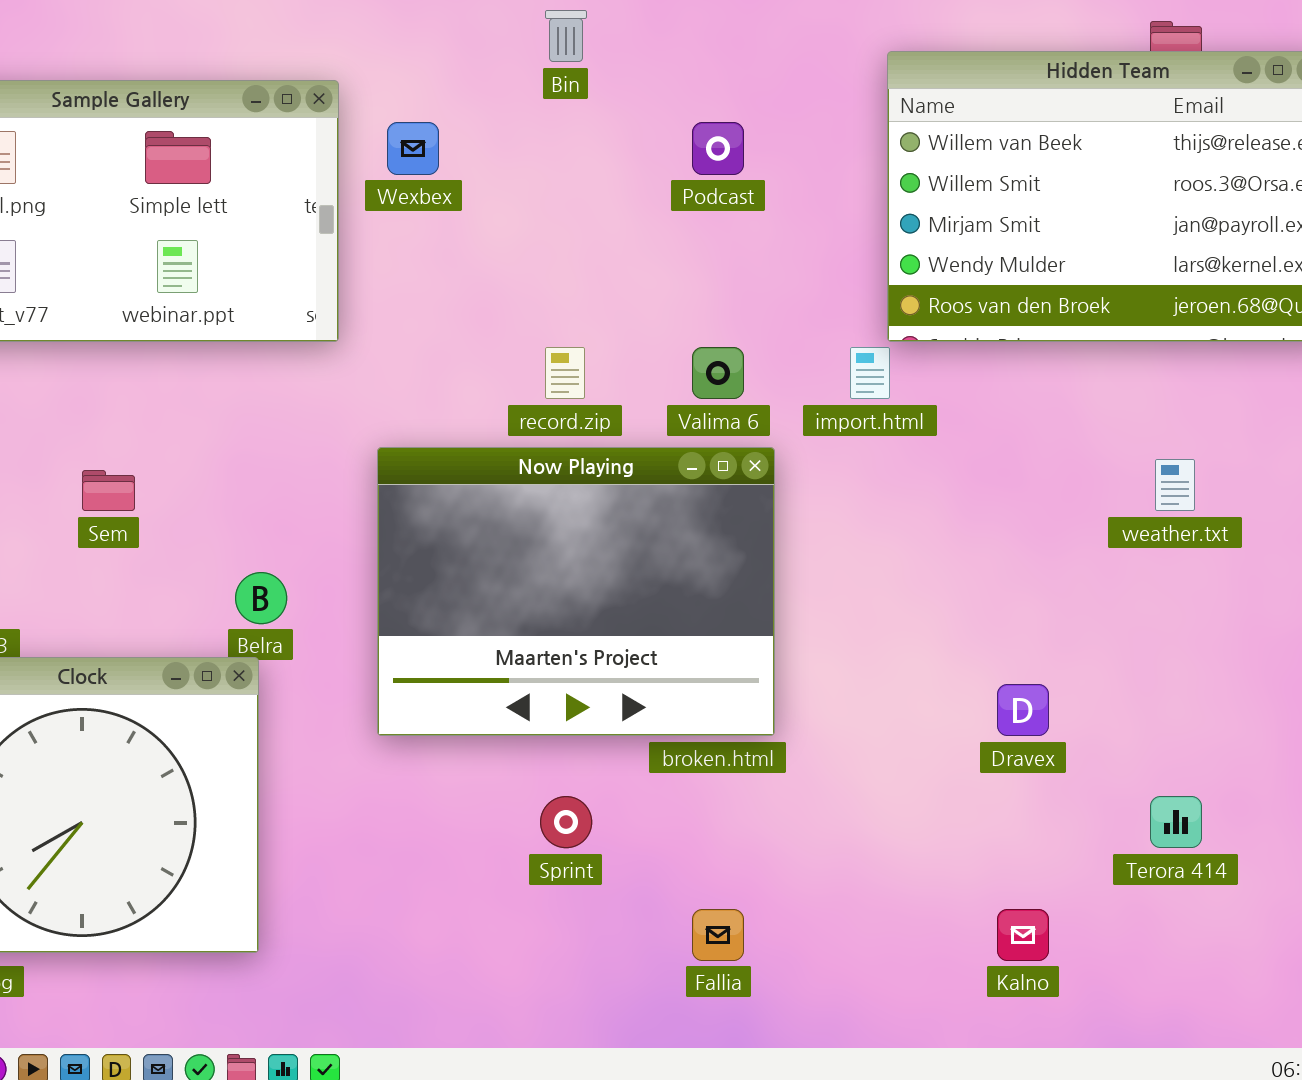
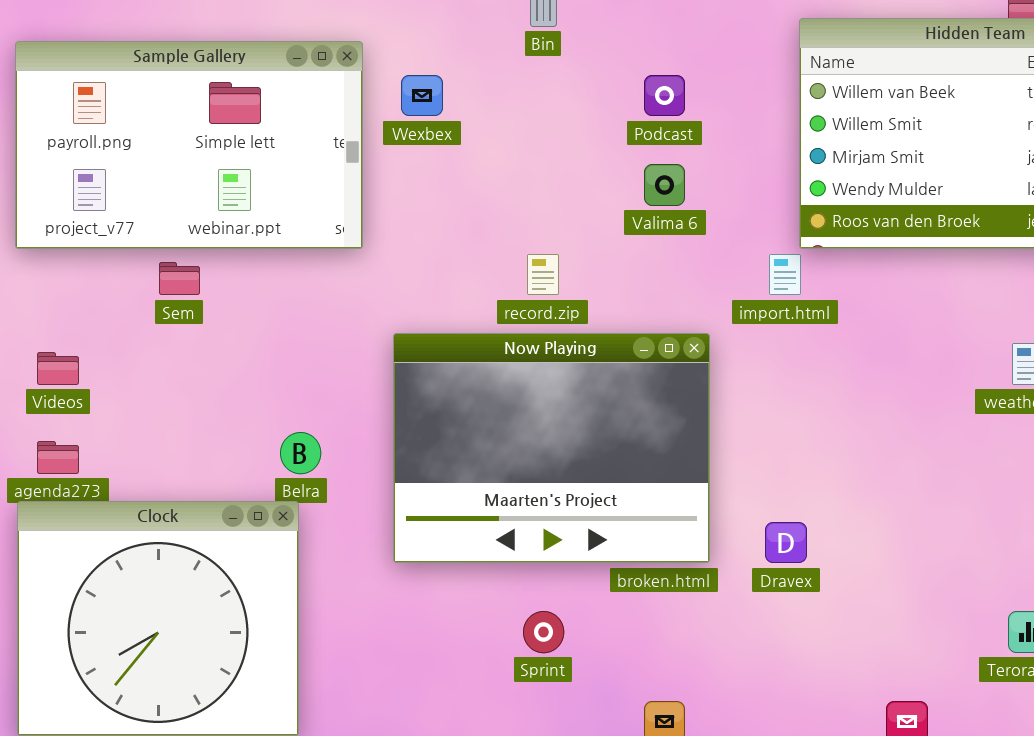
Valima 6: [692,347,744,399] -> [644,164,685,206], moved
Sem: [82,470,135,511] -> [159,262,200,295], moved
Dravex: [997,684,1049,736] -> [765,522,807,563], moved

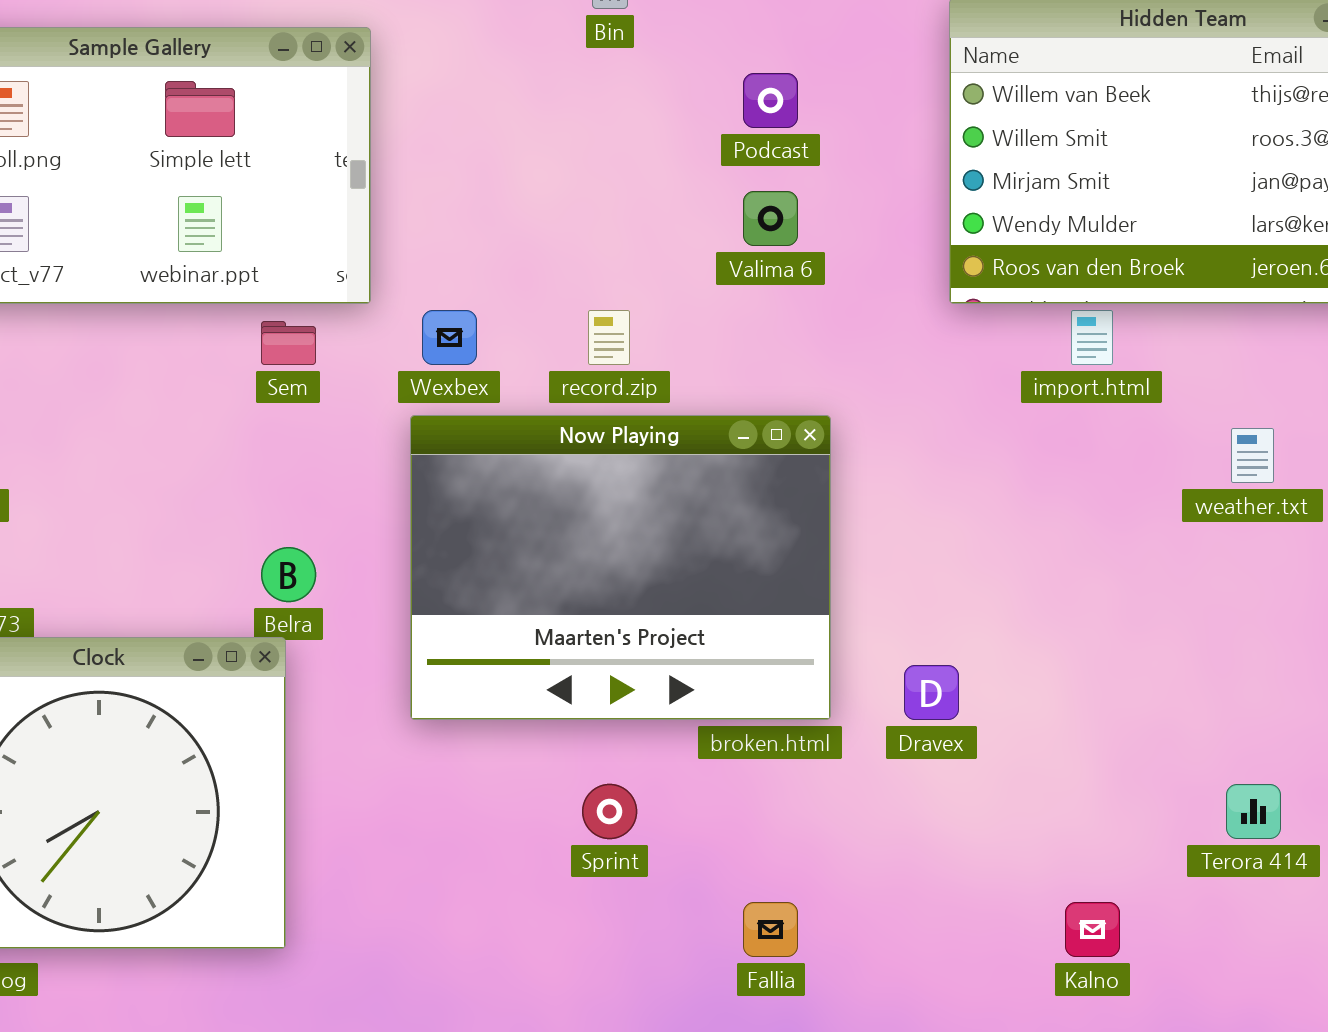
Wexbex: [401,75,443,116] -> [422,310,477,365], moved
import.html: [769,254,801,295] -> [1071,310,1113,365], moved
Sem: [159,262,200,295] -> [261,321,316,365], moved

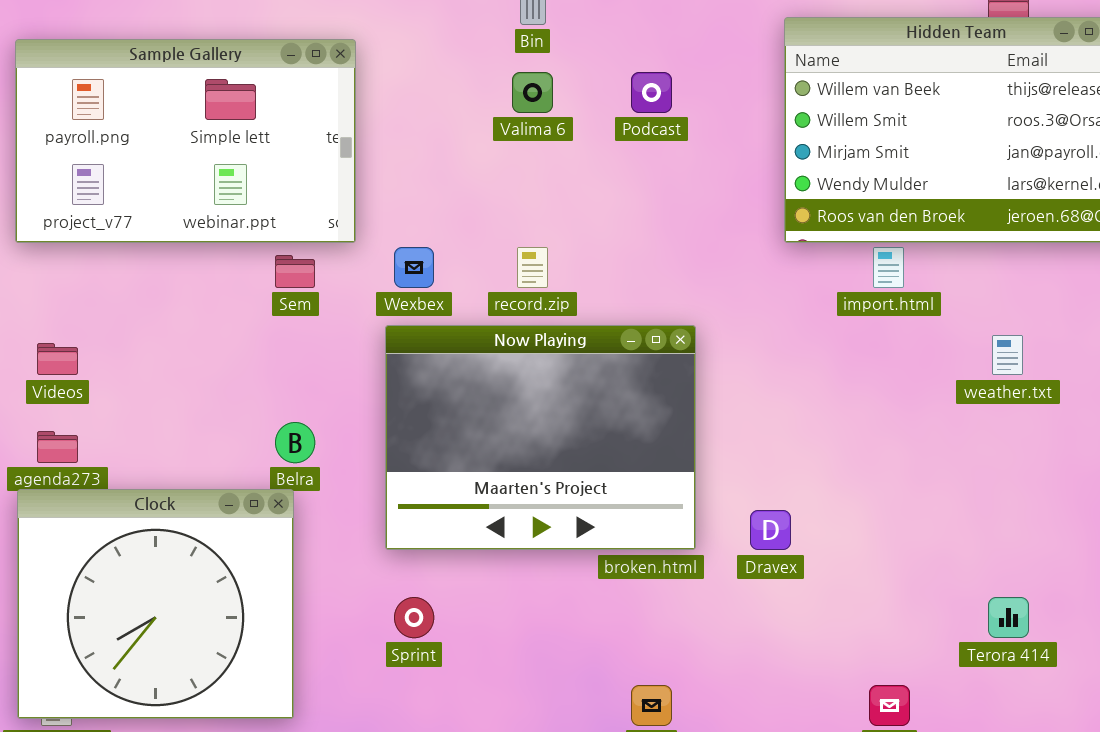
Valima 6: [743,191,798,246] -> [512,72,553,113], moved
Sprint: [582,784,637,839] -> [394,597,434,638], moved

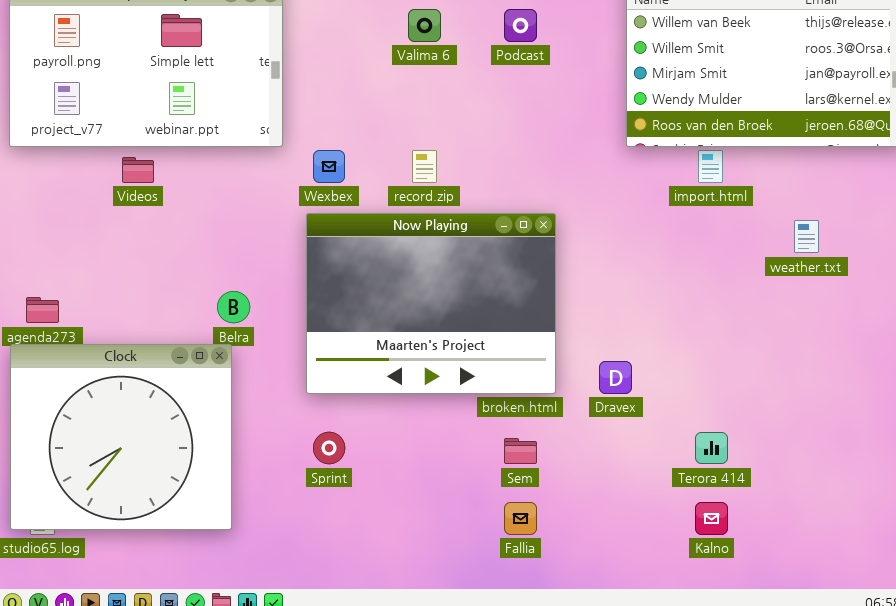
Sem: [275,255,315,288] -> [504,438,537,464], moved
Videos: [37,343,78,375] -> [122,157,154,183], moved
Terora 414: [988,597,1029,638] -> [695,432,728,464], moved

